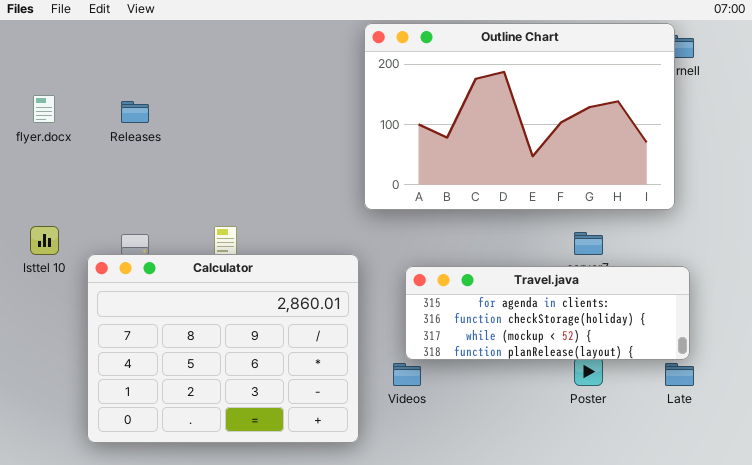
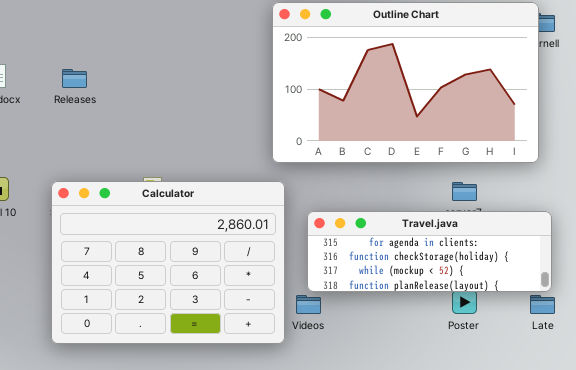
Calculator: [87,254,359,443] -> [51,181,285,344], moved

